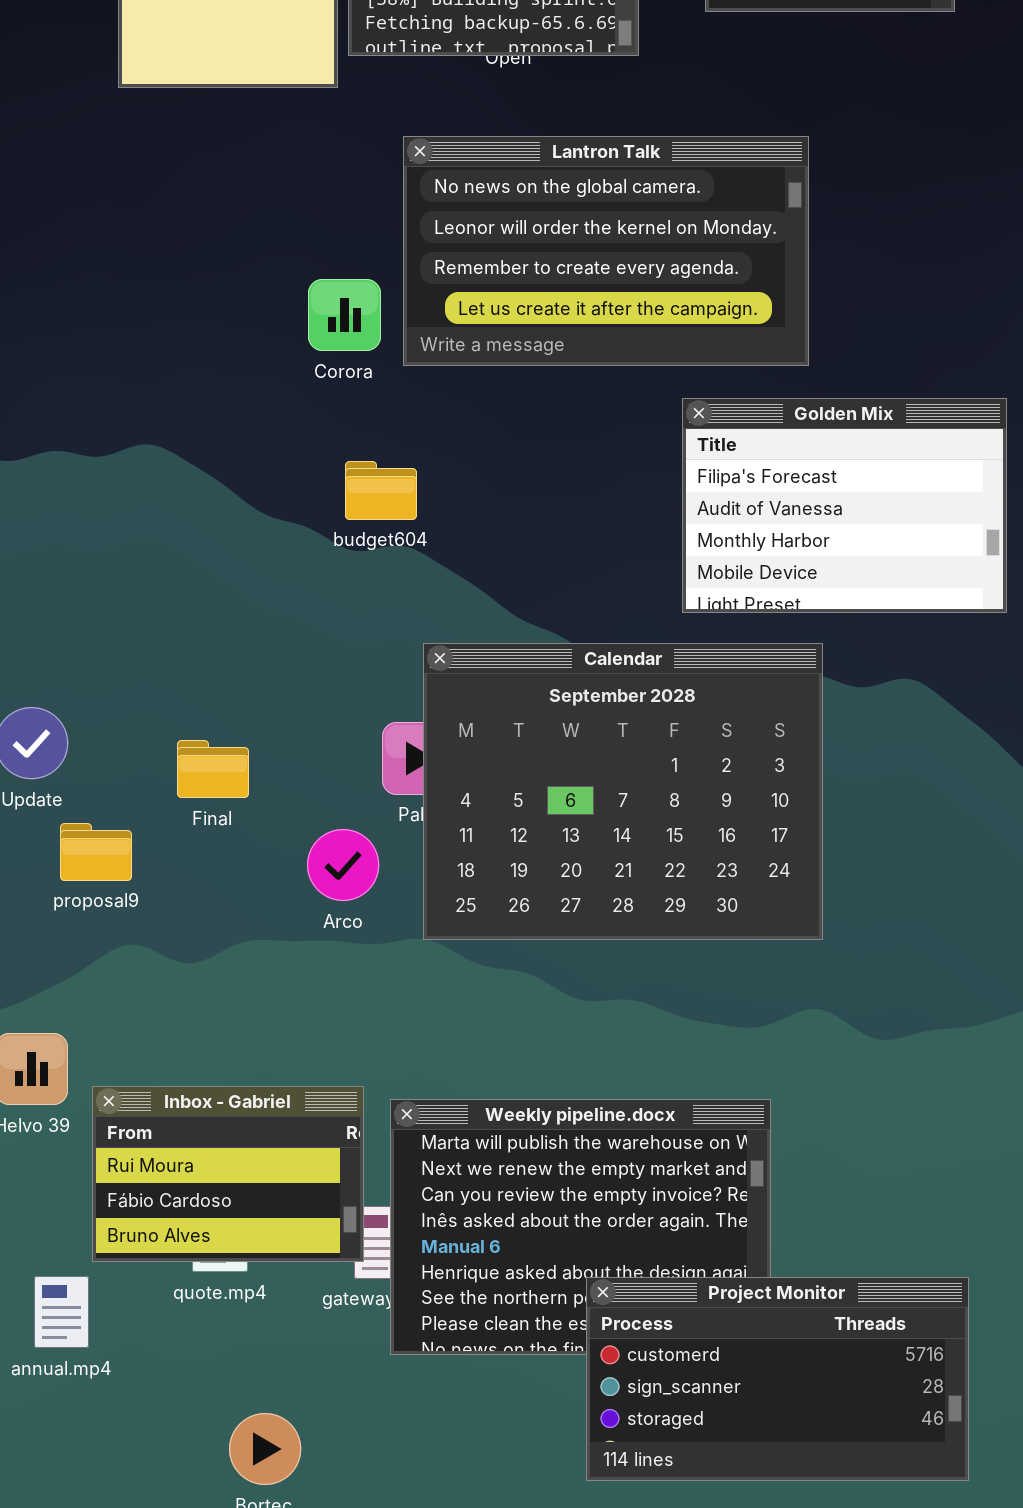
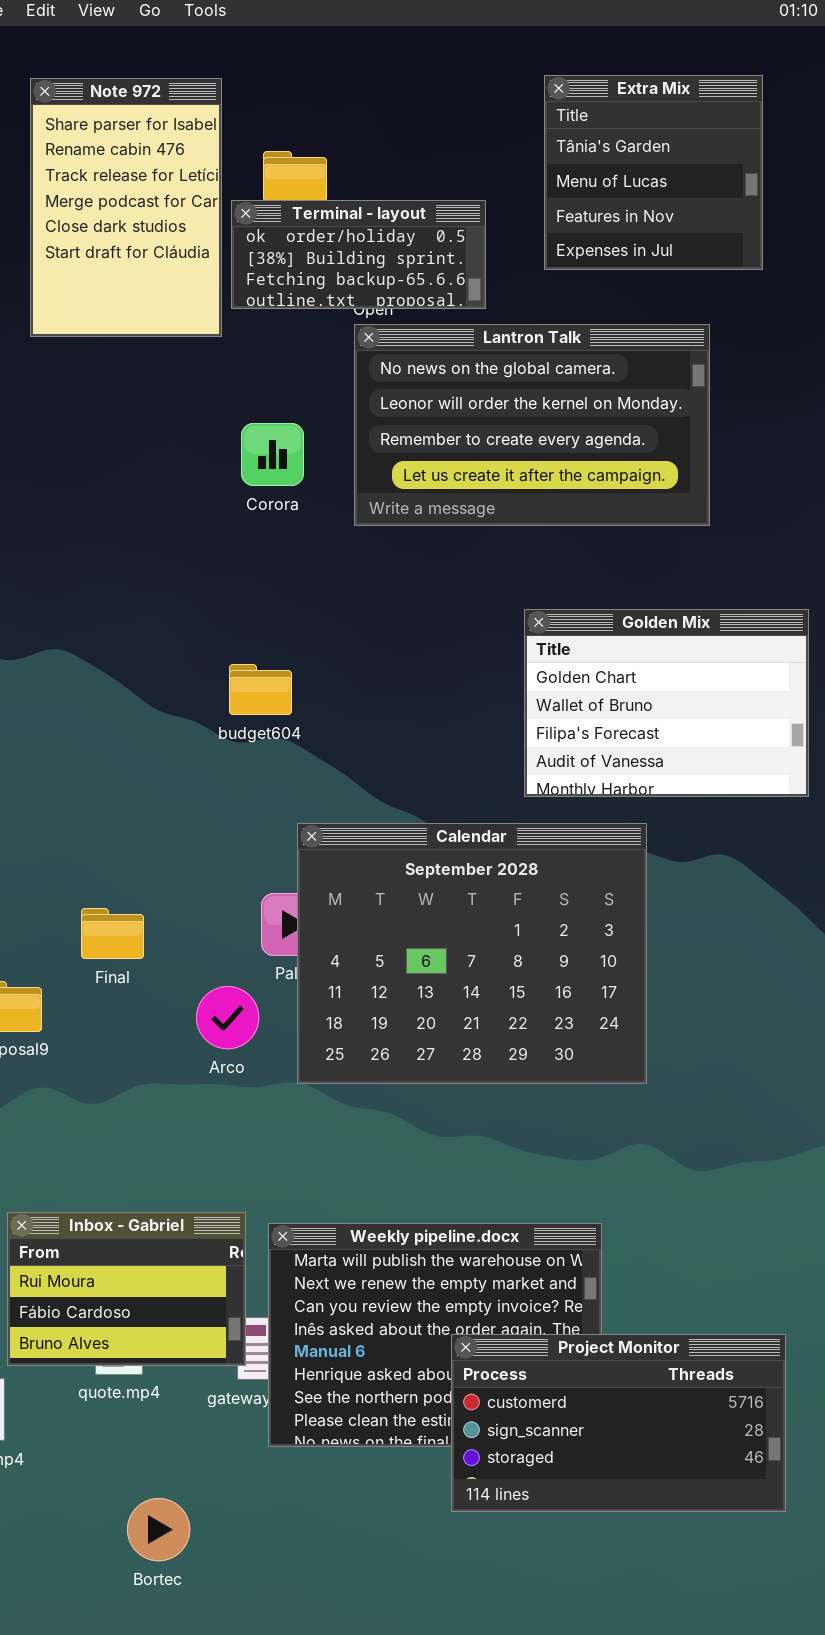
Lantron Talk: [403,136,809,366] -> [354,324,710,526], moved
Corora: [308,279,381,351] -> [241,423,304,486], moved
Golden Mix: [682,398,1007,613] -> [524,609,809,797], scrolled up 2 rows
Project Monitor: [586,1277,969,1481] -> [451,1334,786,1512], moved

